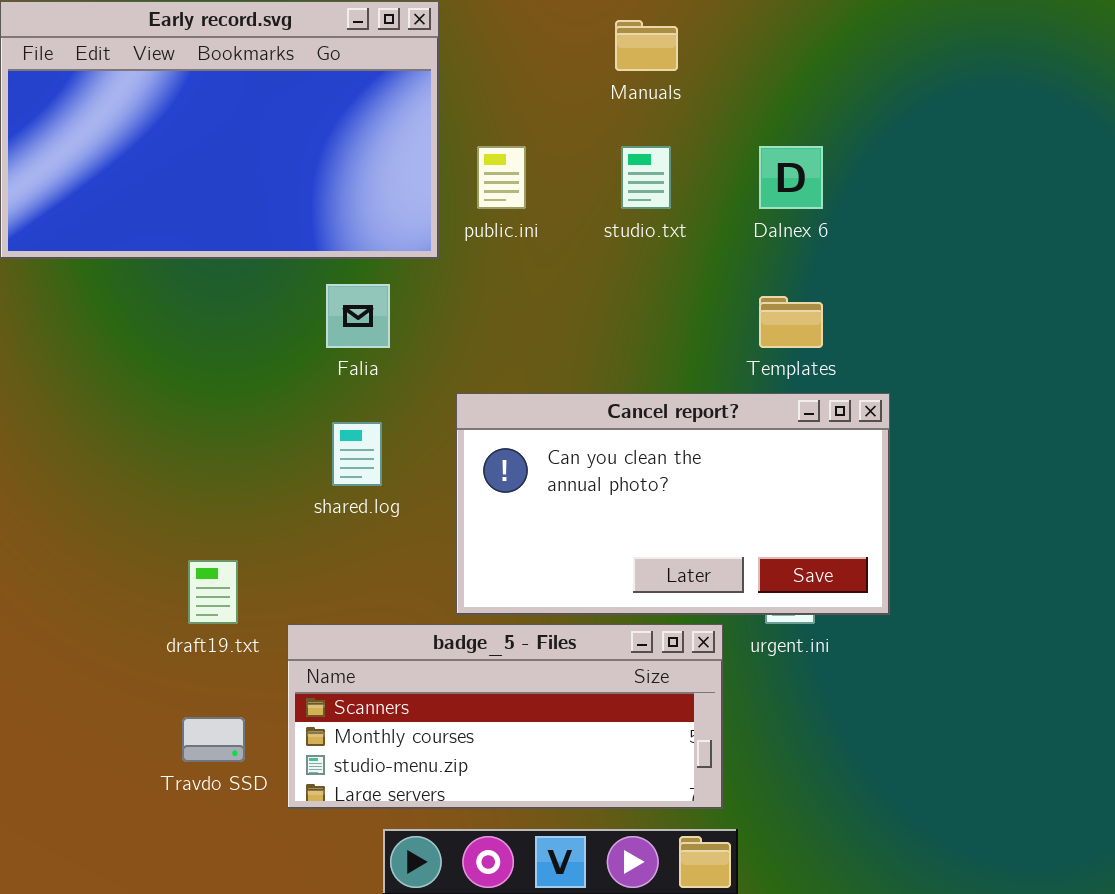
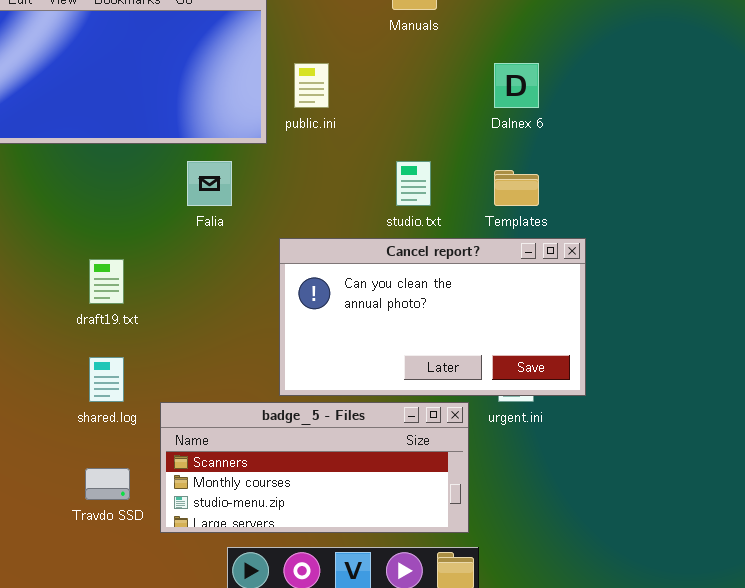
studio.txt: [621,146,671,209] -> [396,161,431,206], moved
shared.log: [332,422,382,486] -> [89,357,124,402], moved
draft19.txt: [188,560,238,624] -> [89,259,124,304], moved

